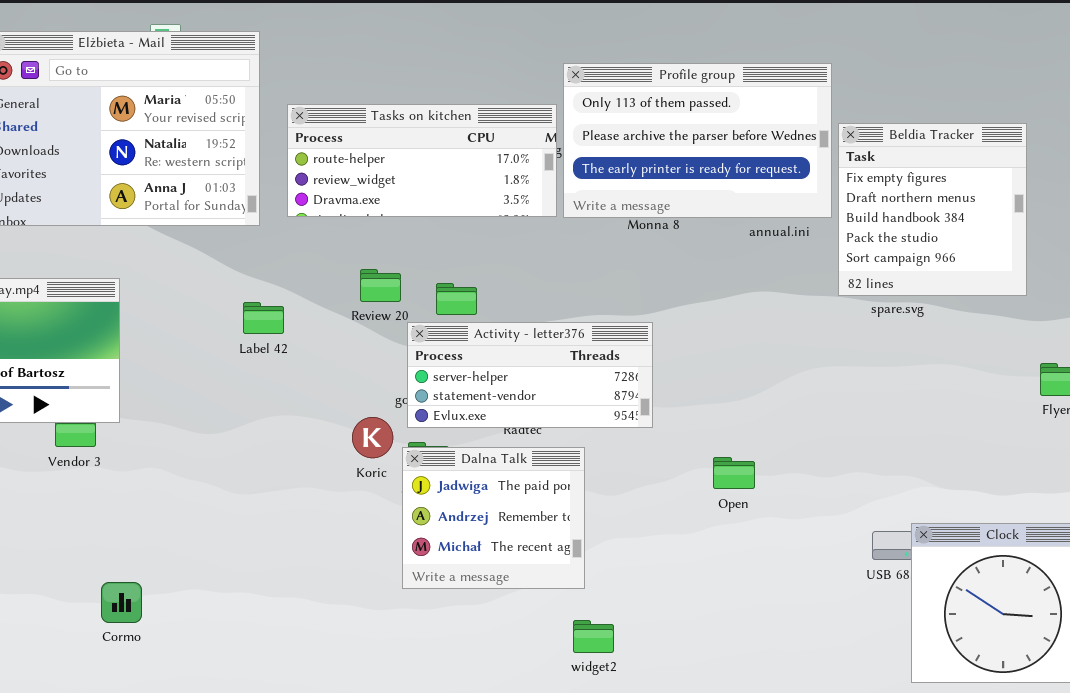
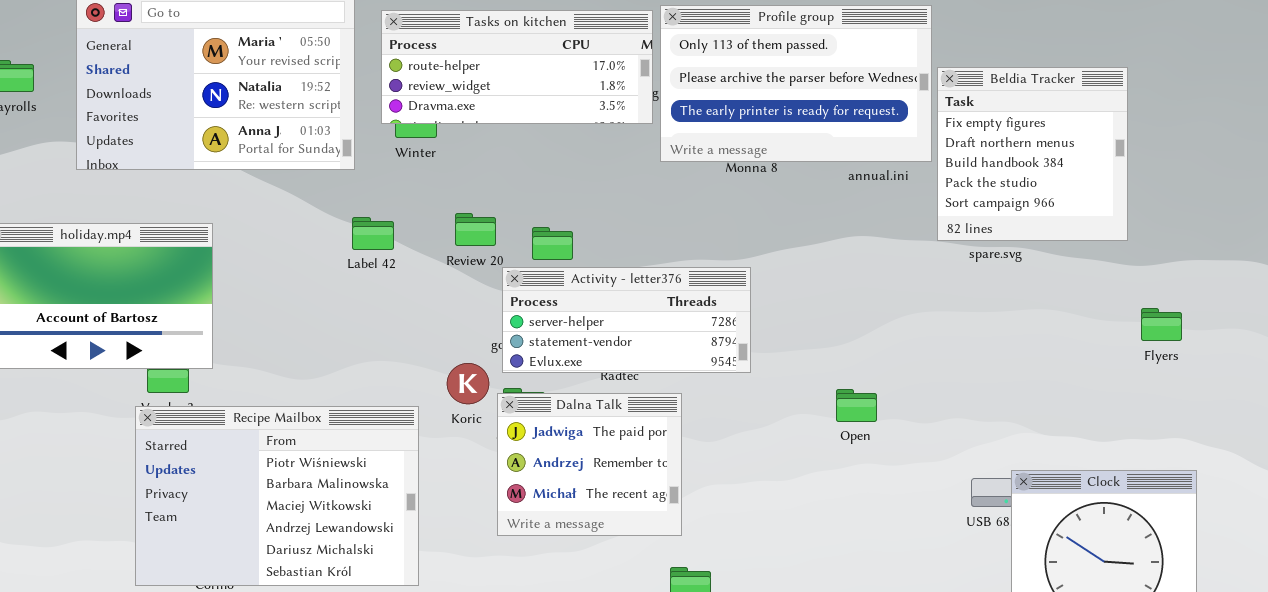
Tasks on kitchen: [287,104,557,217] -> [381,10,653,124], moved
Label 42: [243,302,284,334] -> [352,217,394,250], moved
Open: [713,457,755,489] -> [836,389,877,422], moved
Recipe Mailbox: none -> [135,406,419,586], opened

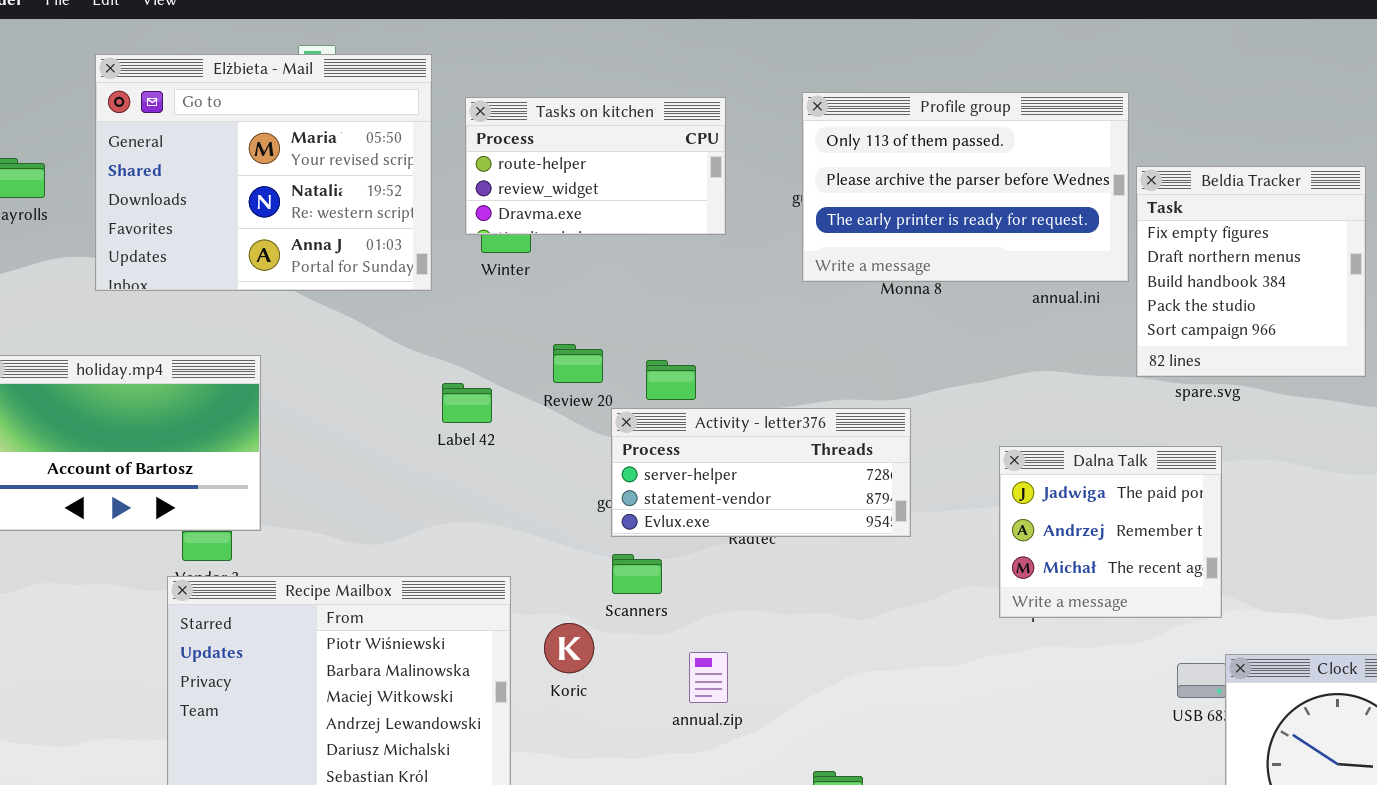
Tasks on kitchen: [381,10,653,124] -> [465,97,726,235], resized
Label 42: [352,217,394,250] -> [442,383,492,423], moved
Koric: [447,363,489,404] -> [544,623,594,673], moved
Dalna Talk: [497,393,682,536] -> [999,446,1222,618], moved

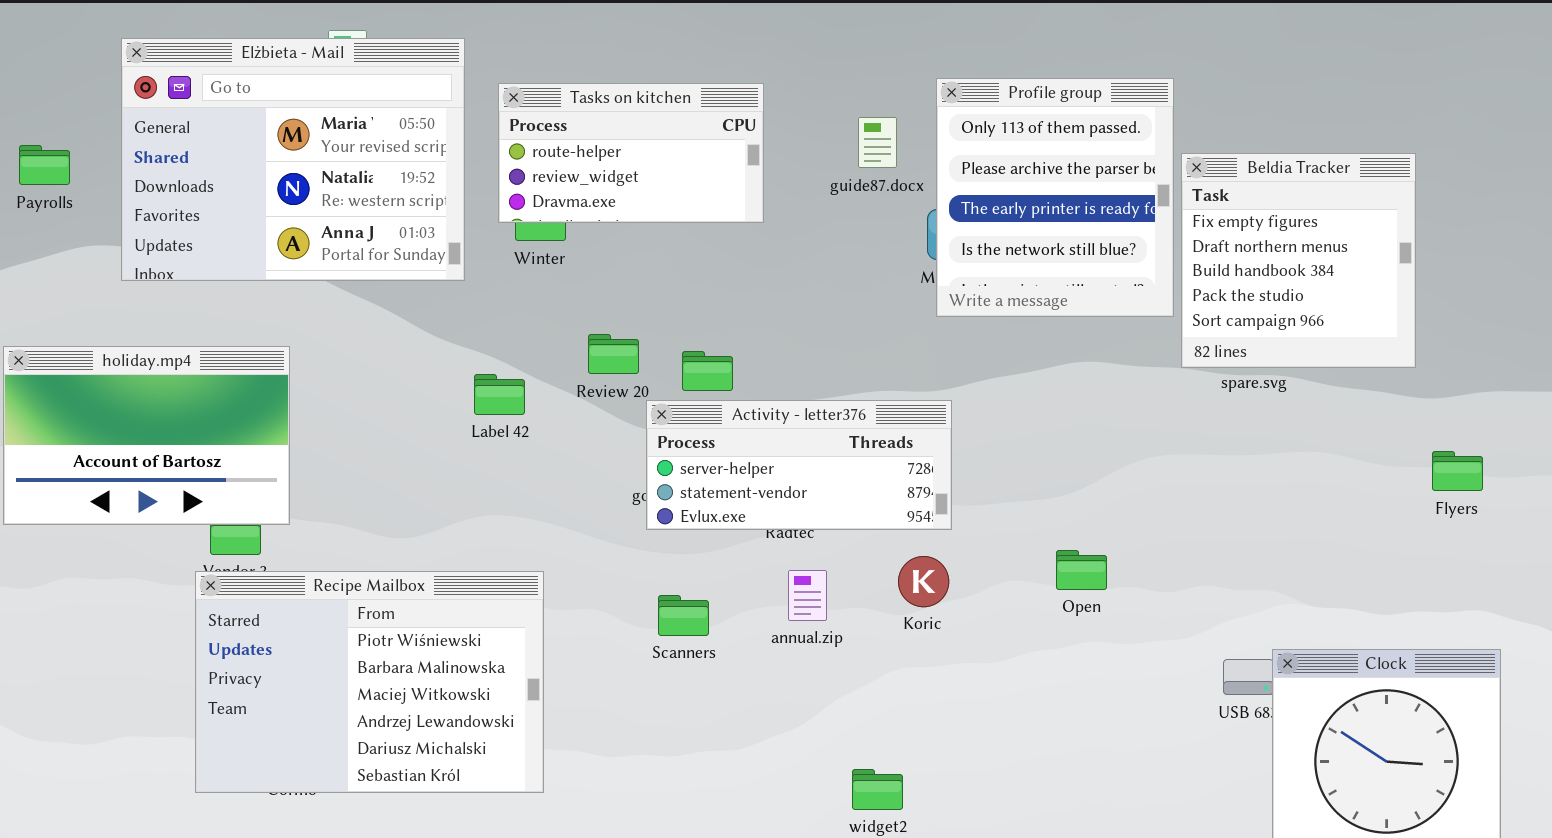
Profile group: [802,92,1129,282] -> [936,78,1174,317], resized
Dalna Talk: [999,446,1222,618] -> none, closed
Scanners: [612,554,662,594] -> [658,595,709,636], moved
Koric: [544,623,594,673] -> [898,556,949,607], moved
annual.zip: [689,652,728,703] -> [788,570,827,621], moved

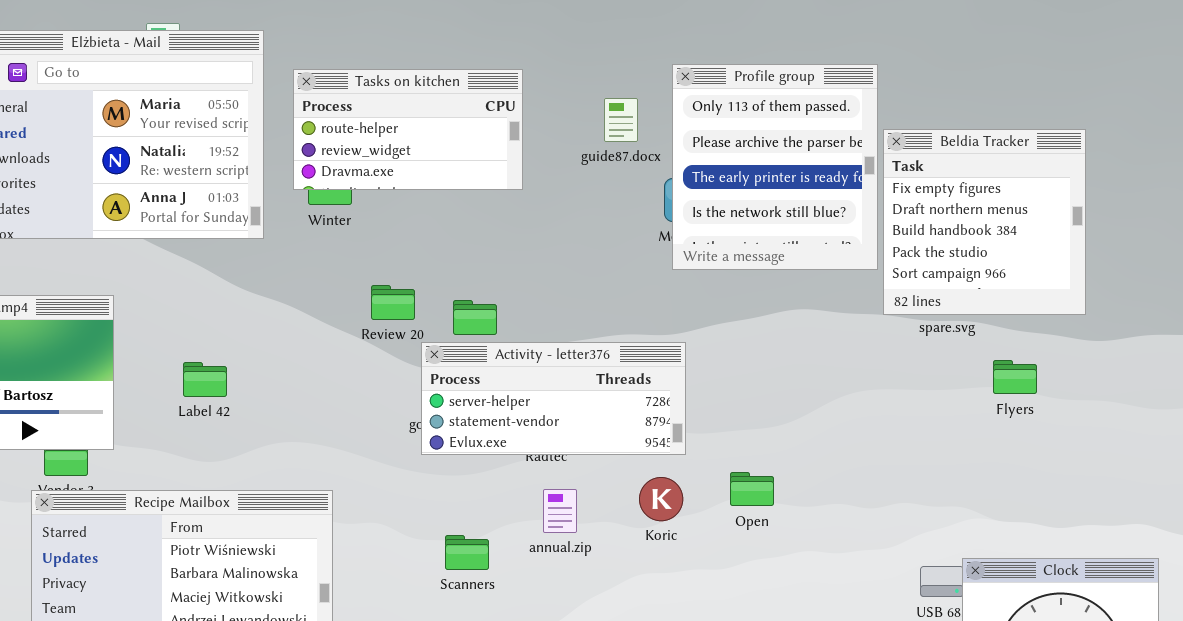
Label 42: [474,374,525,415] -> [183,362,227,397], moved
Flyers: [1432,451,1483,491] -> [993,360,1037,394], moved
Open: [1056,550,1107,590] -> [730,472,774,506], moved
Scanners: [658,595,709,636] -> [445,535,489,570], moved

